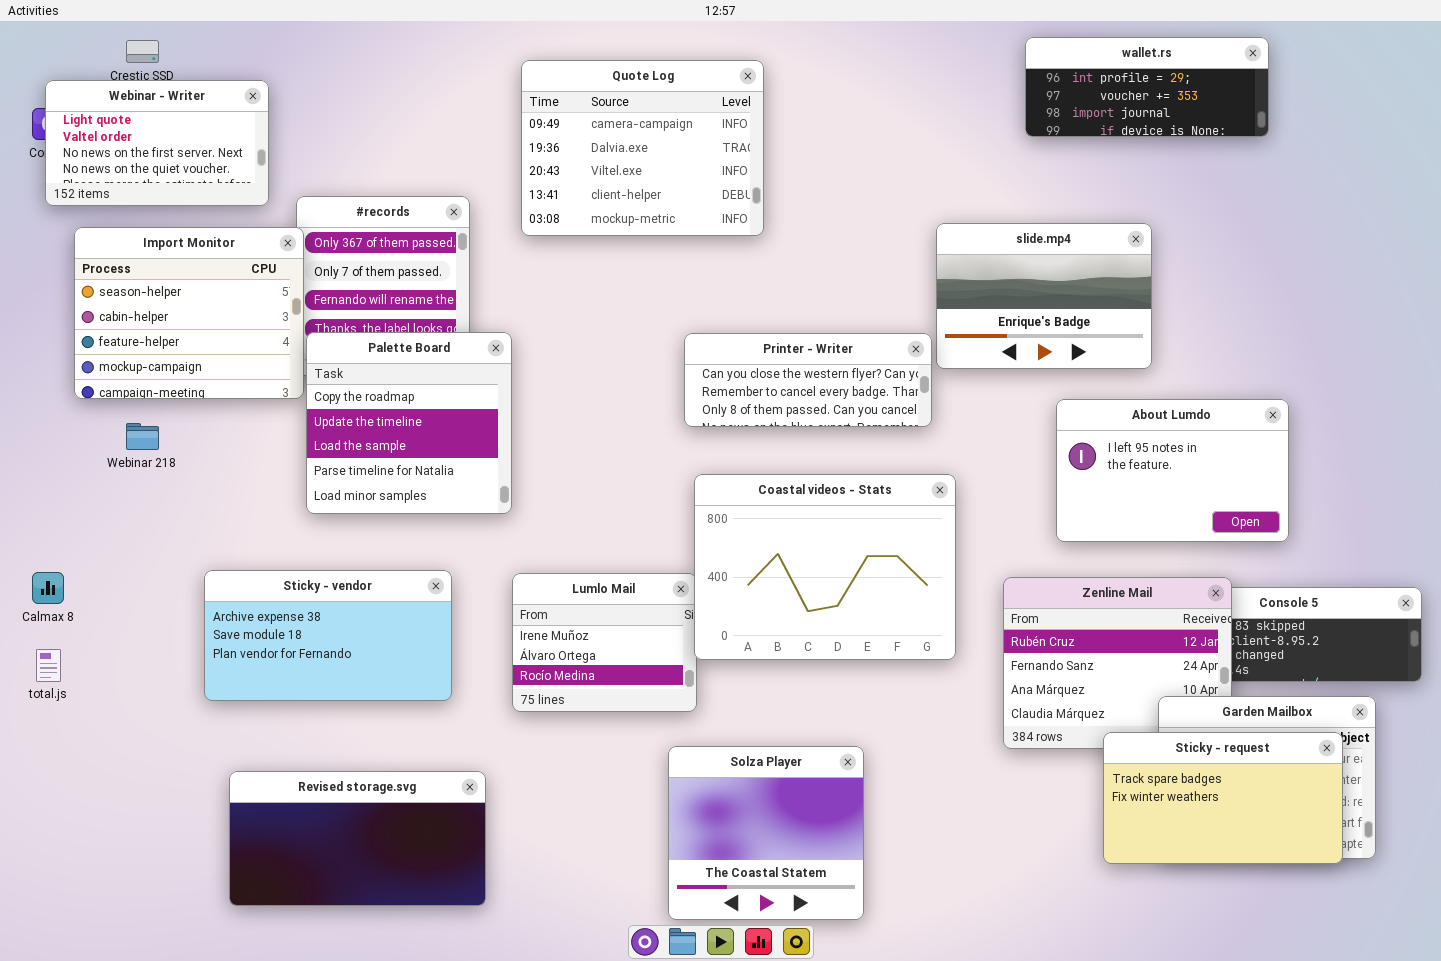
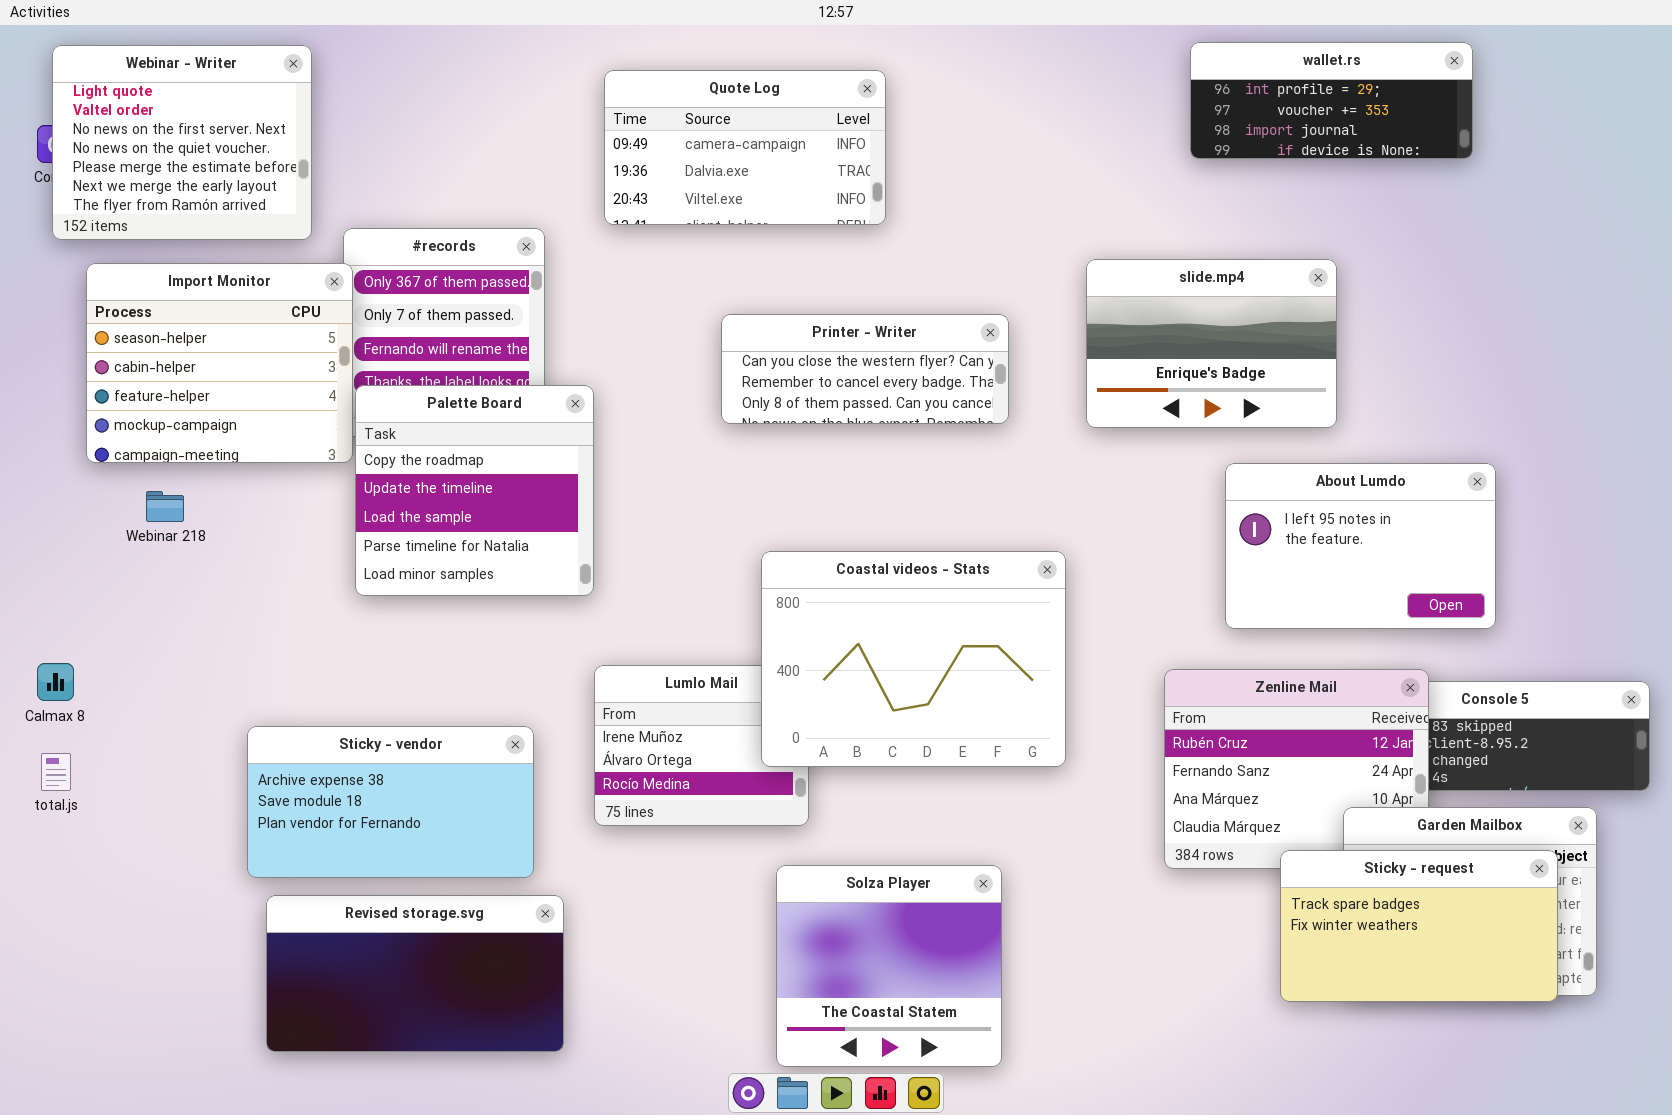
Quote Log: [521,60,764,236] -> [604,70,886,225], resized
Webinar - Writer: [45,80,269,206] -> [52,45,312,240], resized
Printer - Writer: [684,333,932,427] -> [721,314,1009,424], moved
Coastal videos - Stats: [694,474,956,660] -> [761,551,1066,767], moved
Sticky - vendor: [204,570,452,701] -> [247,726,534,878], moved

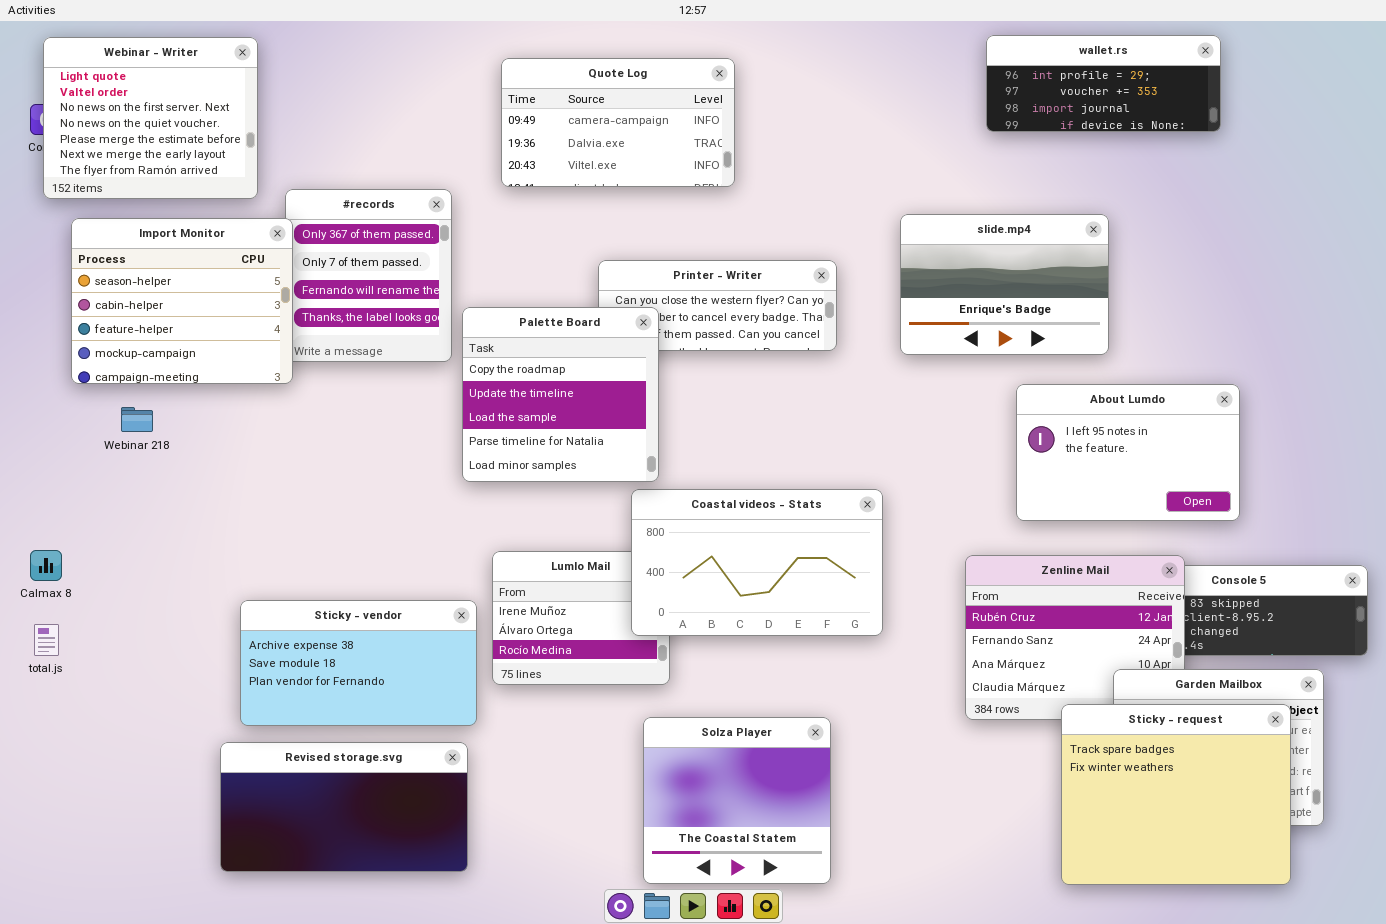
Palette Board: [355,385,594,596] -> [462,307,659,482], moved
Coastal videos - Stats: [761,551,1066,767] -> [631,489,883,636], resized
Sticky - vendor: [247,726,534,878] -> [240,600,477,726], moved
Sticky - request: [1280,850,1558,1002] -> [1061,704,1291,885], resized

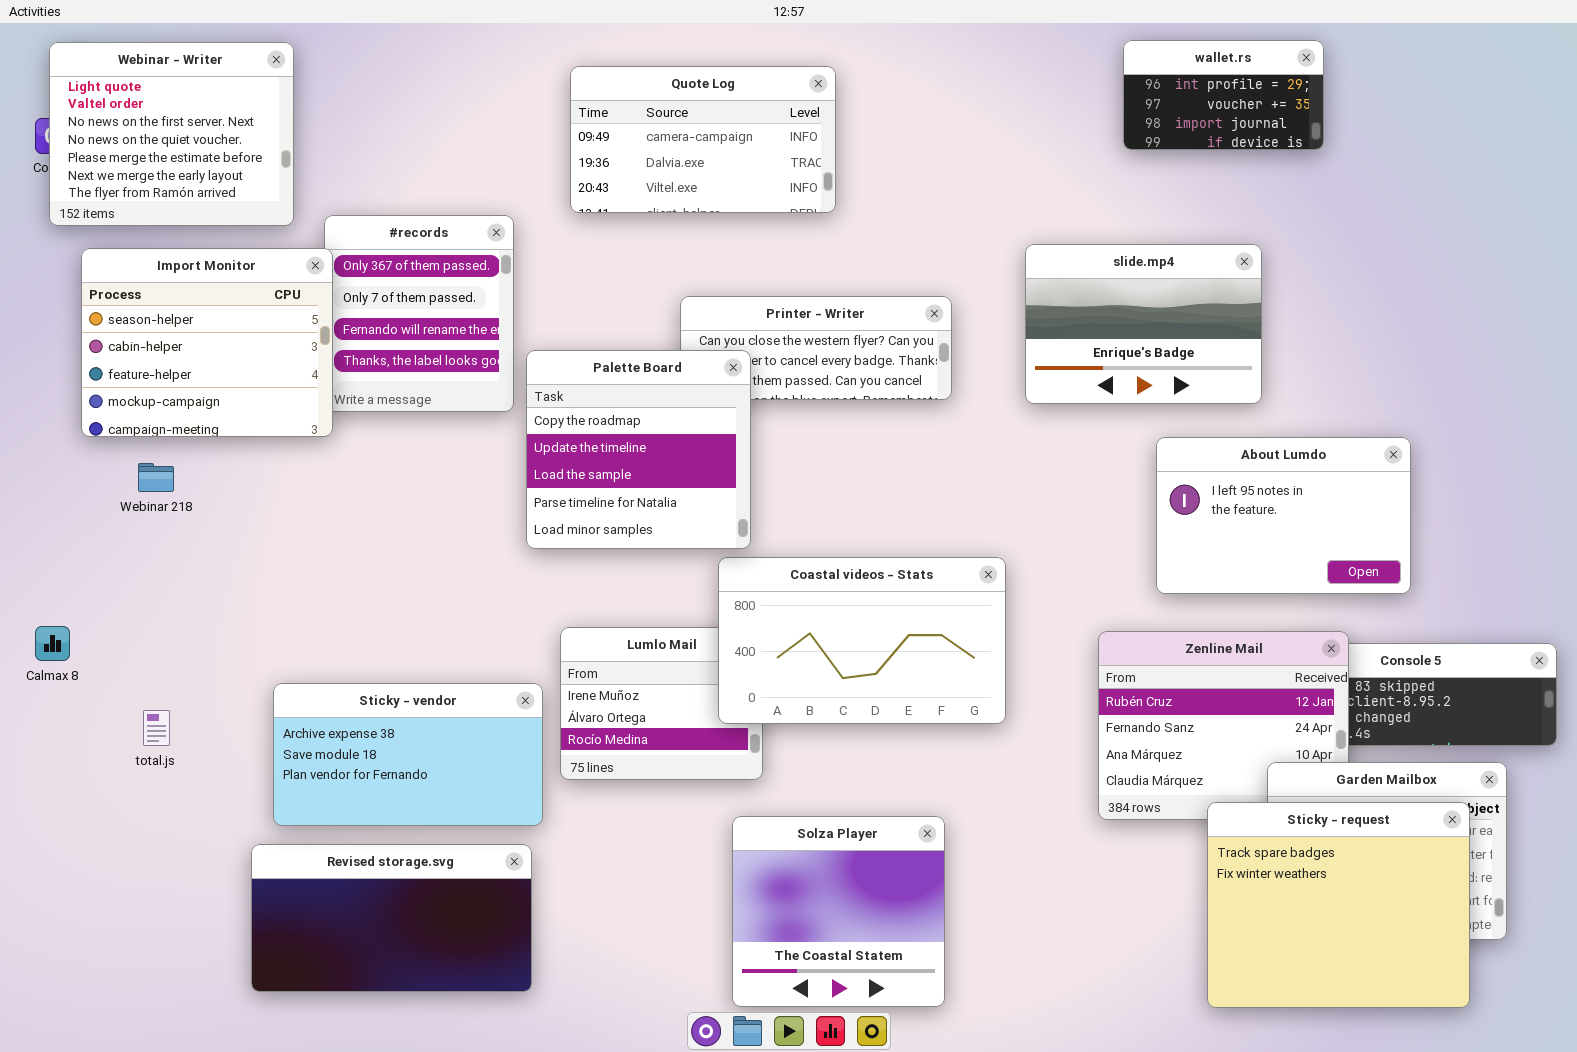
wallet.rs: [986,35,1221,132] -> [1123,40,1324,150], resized
total.js: [34,624,59,656] -> [143,710,170,746], moved

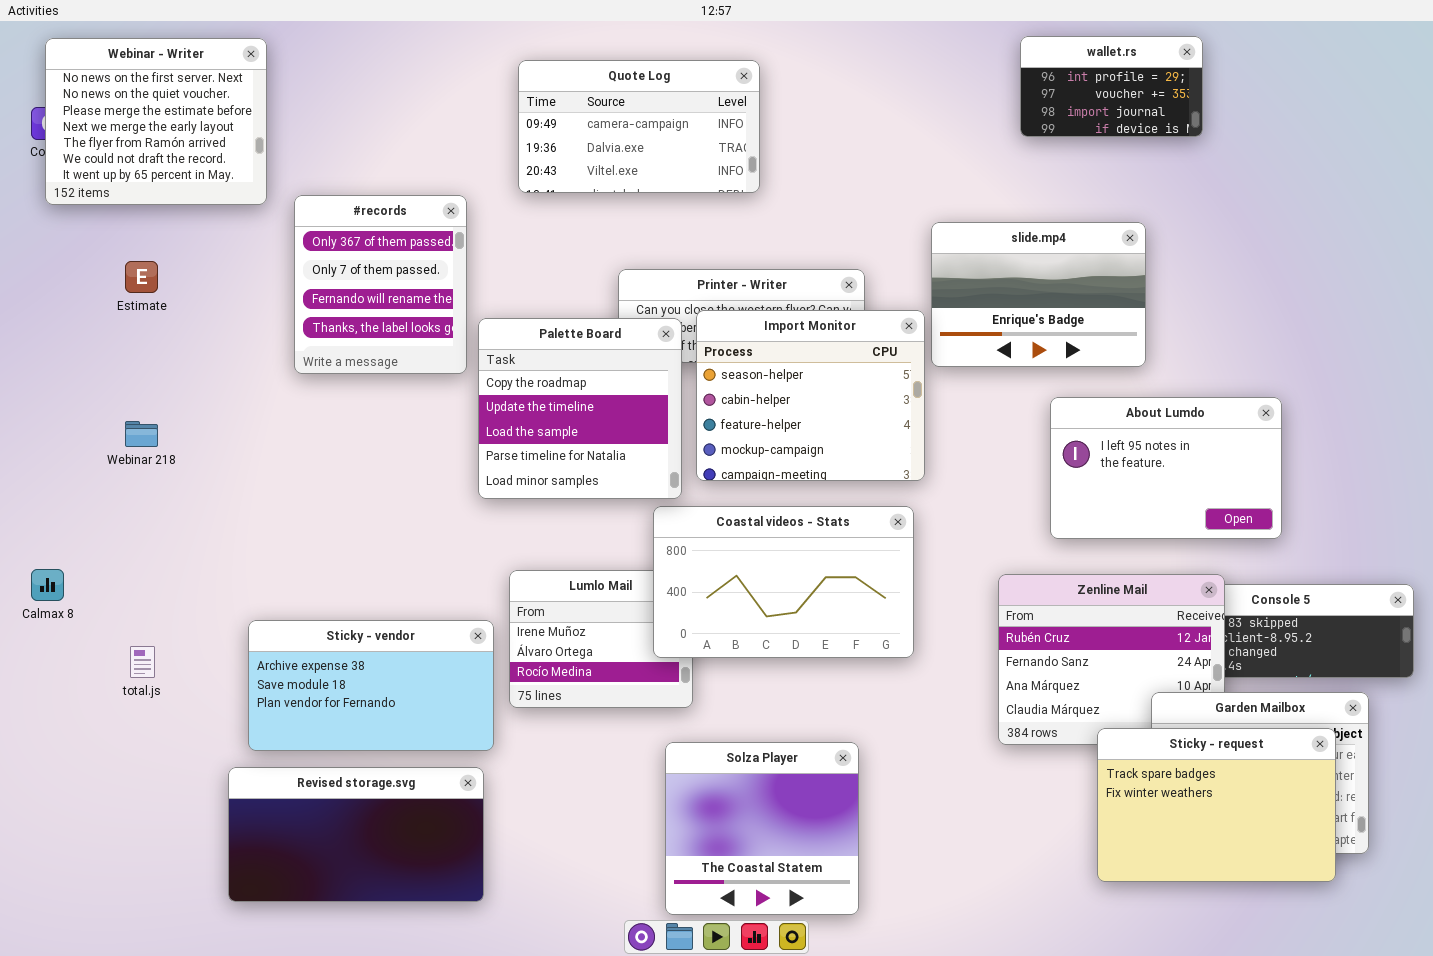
Webinar - Writer: [49,42,294,226] -> [45,38,267,205], scrolled down 2 rows
Import Monitor: [81,248,333,437] -> [696,310,925,481], moved
Sticky - request: [1207,802,1470,1008] -> [1097,728,1336,882], resized

